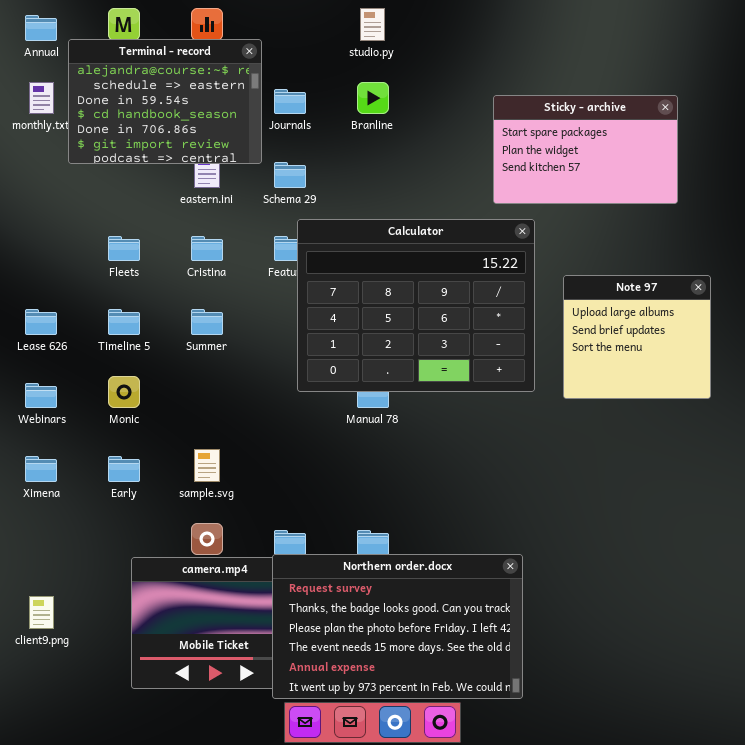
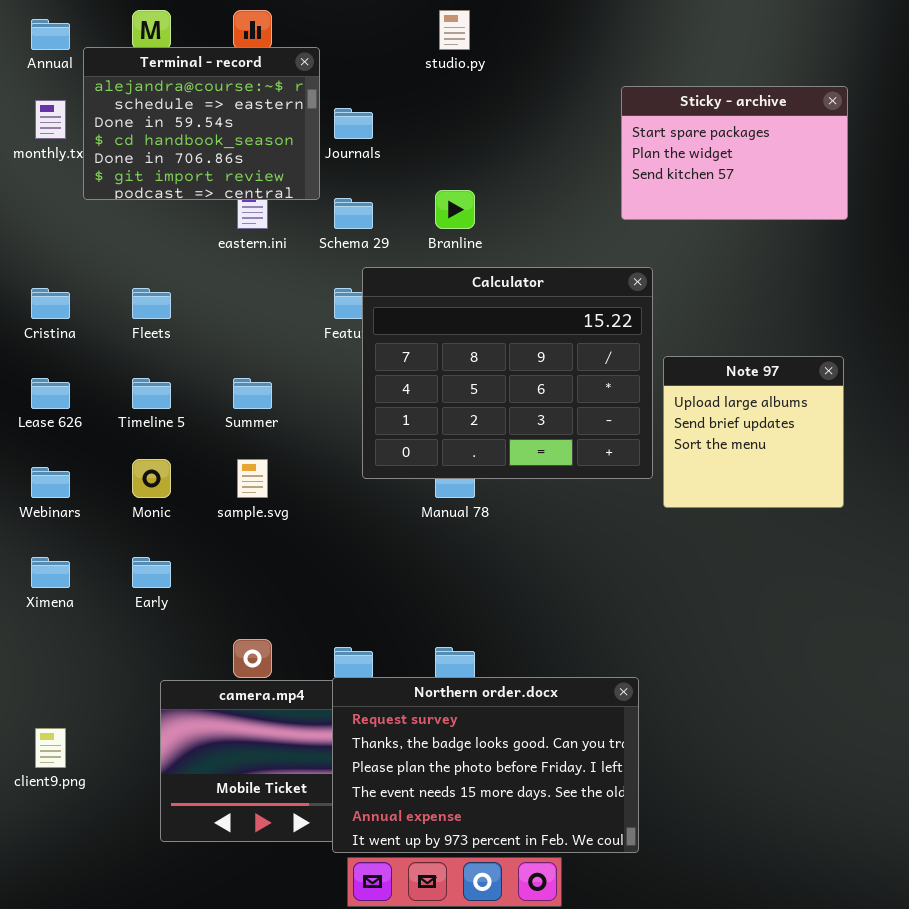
Branline: [357,82,389,114] -> [435,190,475,229], moved
Sticky - archive: [493,95,678,204] -> [621,86,848,220], moved
Cristina: [191,236,223,261] -> [31,288,70,319], moved
Note 97: [563,275,711,399] -> [663,356,844,508], moved
sample.svg: [194,449,220,482] -> [237,459,268,498], moved

